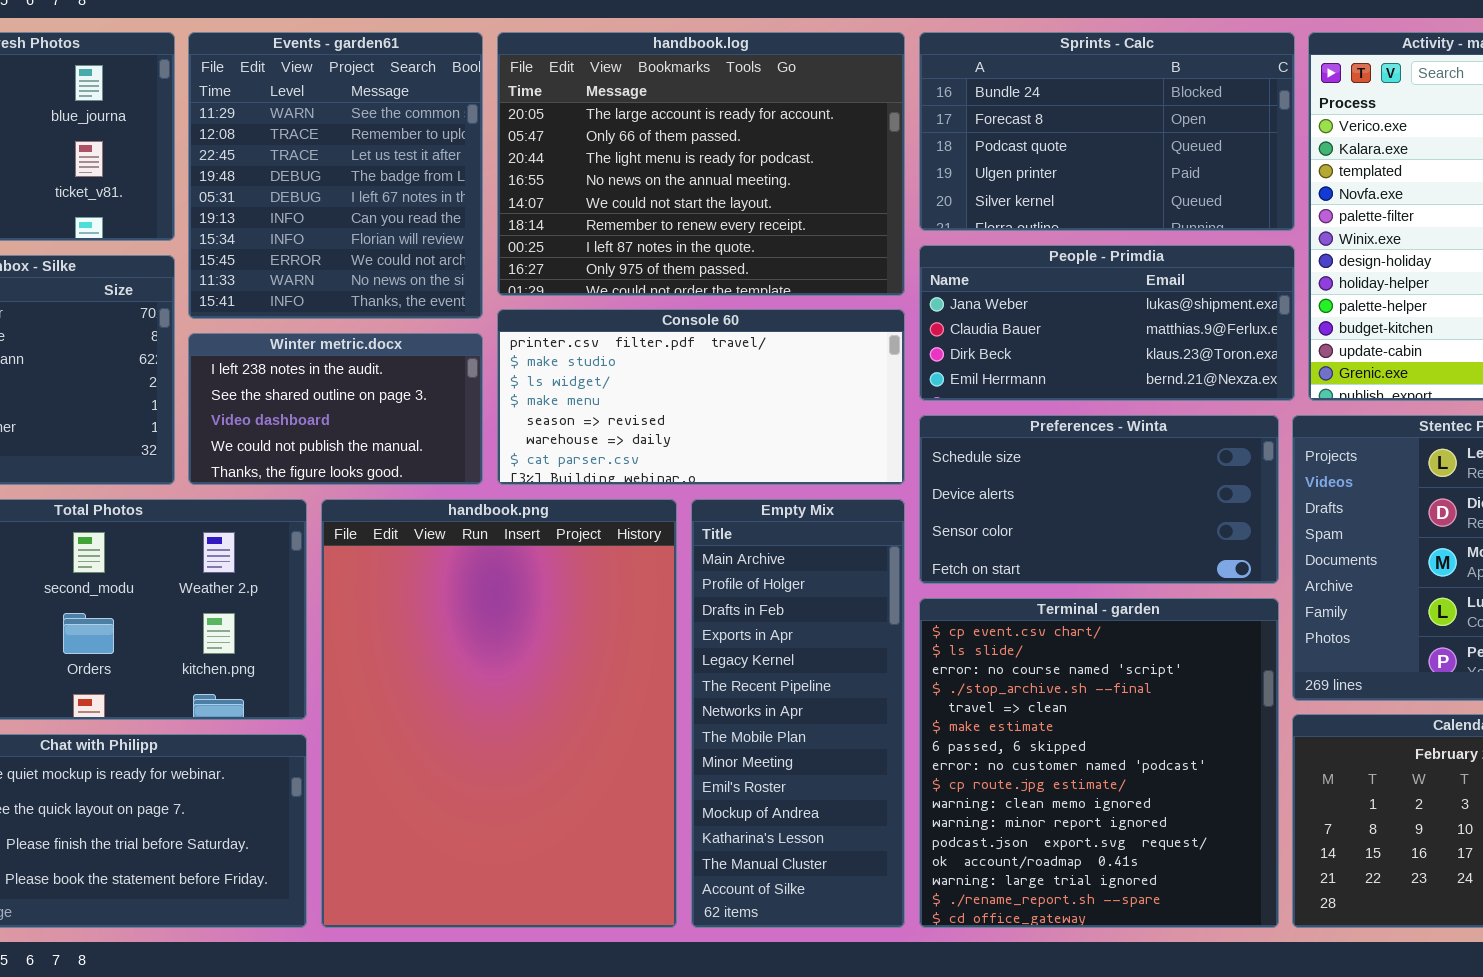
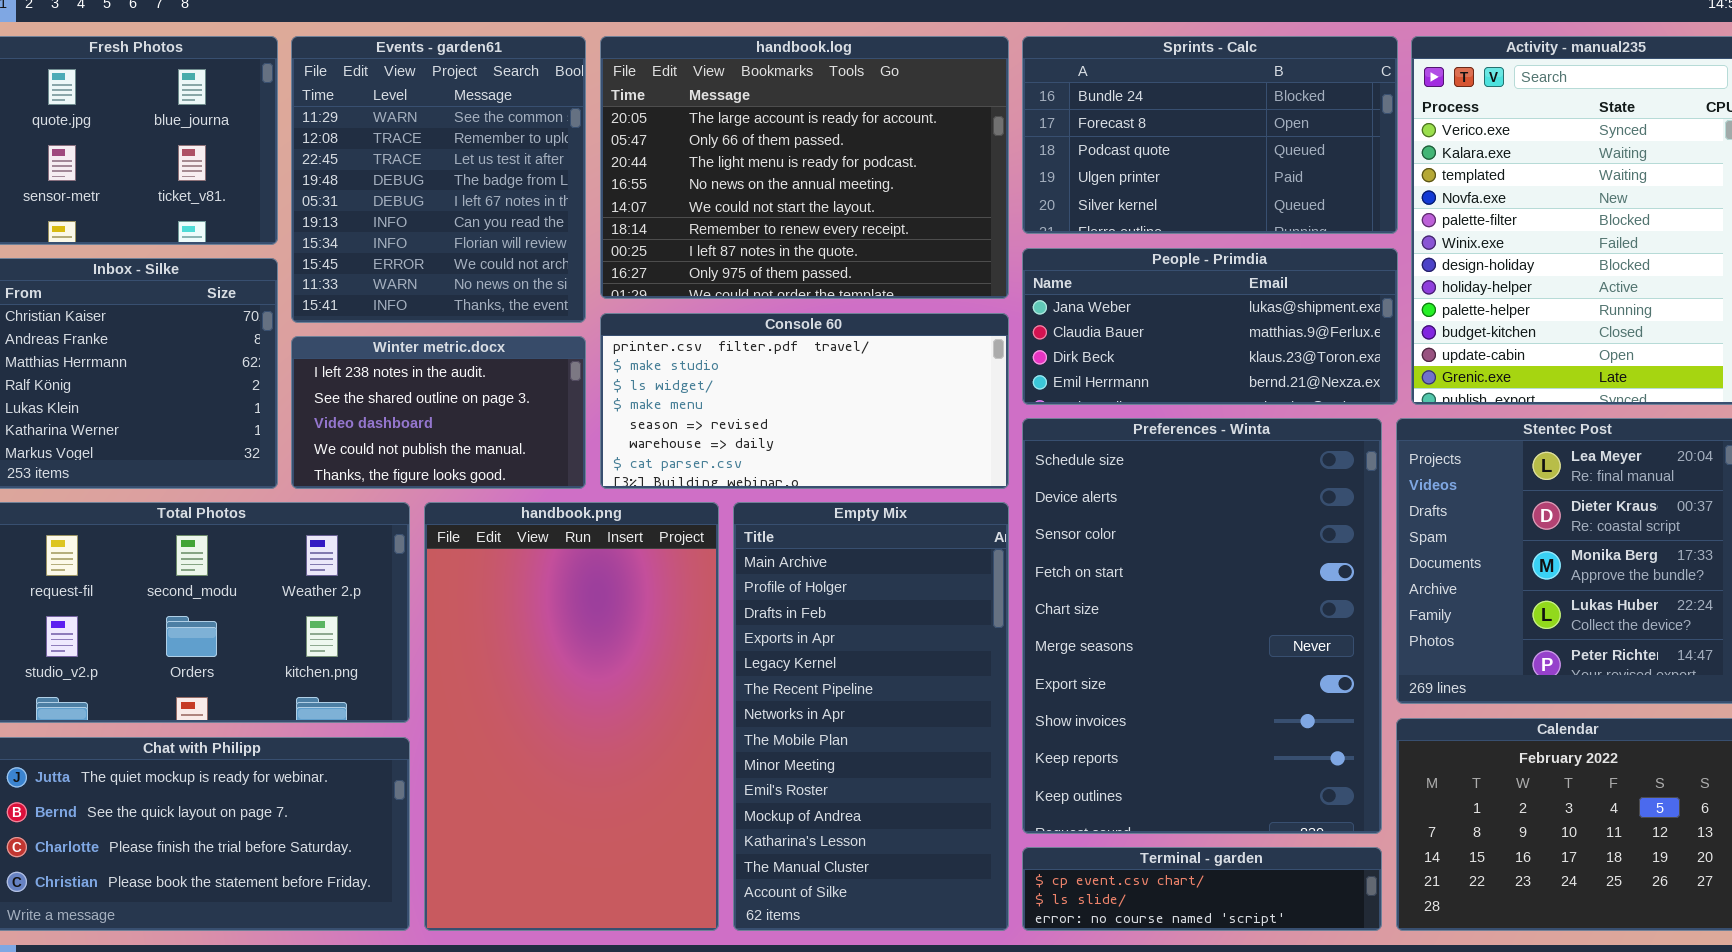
Preferences - Winta: [919,415,1279,584] -> [1022,418,1382,834], resized
handbook.png: [321,499,677,928] -> [424,502,719,931], resized
Empty Mix: [691,499,905,928] -> [733,502,1009,931], resized
Terminal - garden: [919,598,1279,928] -> [1022,847,1382,931], resized

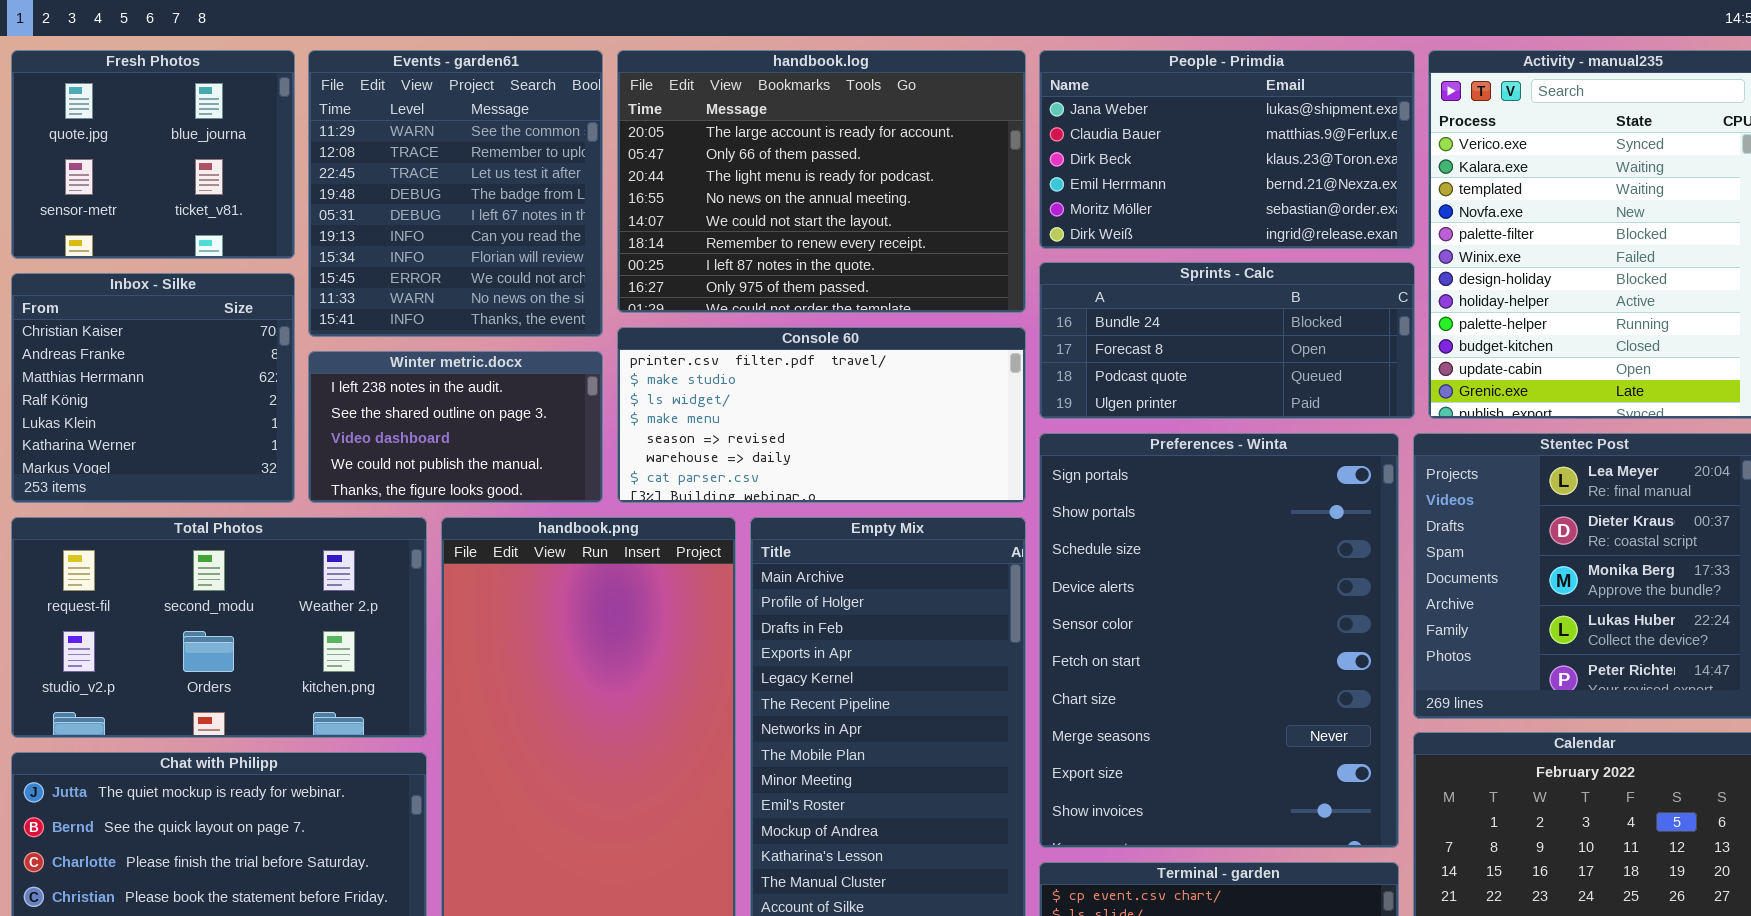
Sprints - Calc: [1022,36,1398,234] -> [1039,262,1415,419], moved, resized
People - Primdia: [1022,248,1398,405] -> [1039,50,1415,249], moved, resized
Preferences - Winta: [1022,418,1382,834] -> [1039,433,1399,848], scrolled up 2 rows

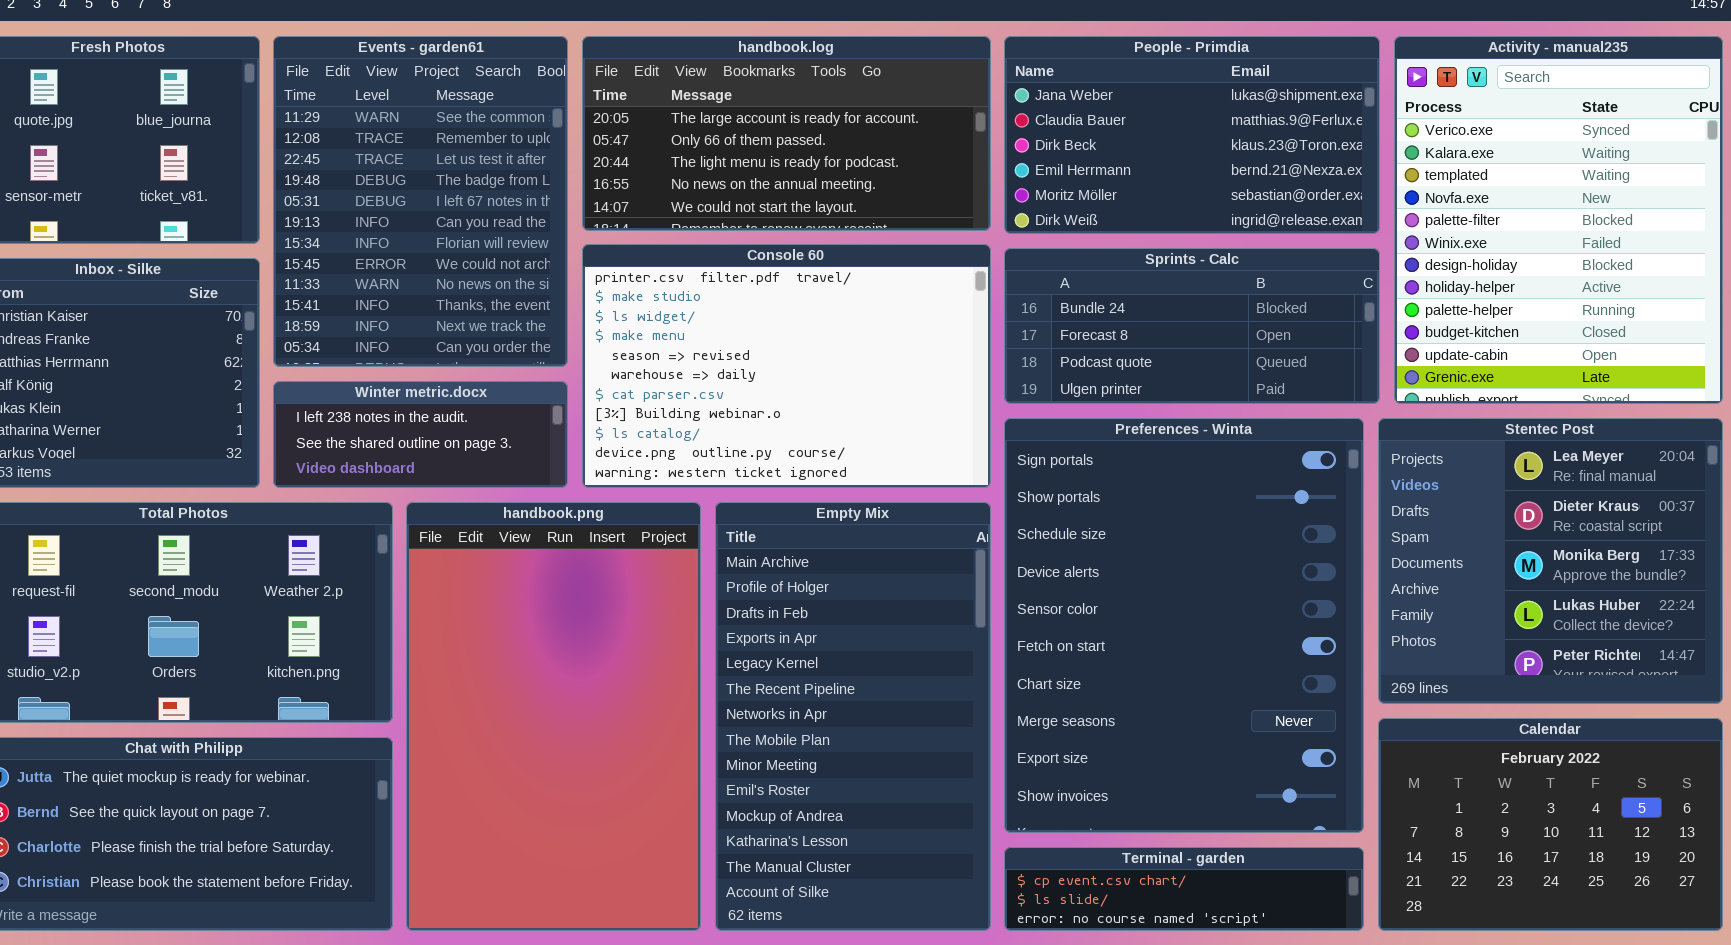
Events - garden61: [308,50,603,337] -> [273,36,568,367], resized
handbook.log: [617,50,1026,313] -> [582,36,991,231], resized
Console 60: [617,327,1026,503] -> [582,244,991,488], resized
Winter metric.docx: [308,351,603,503] -> [273,381,568,488], resized

